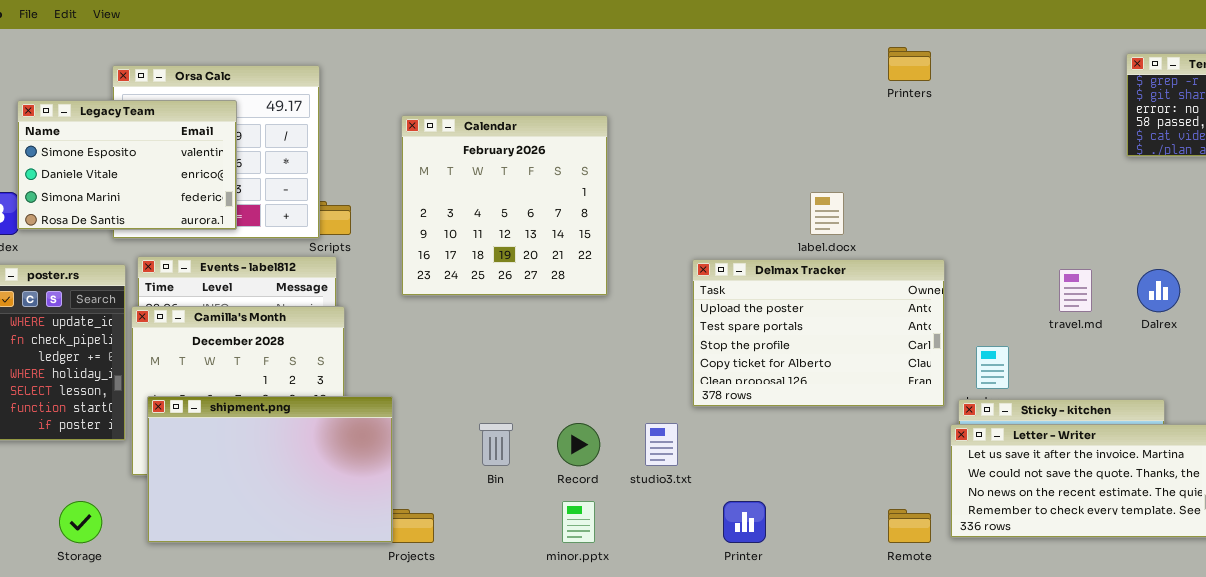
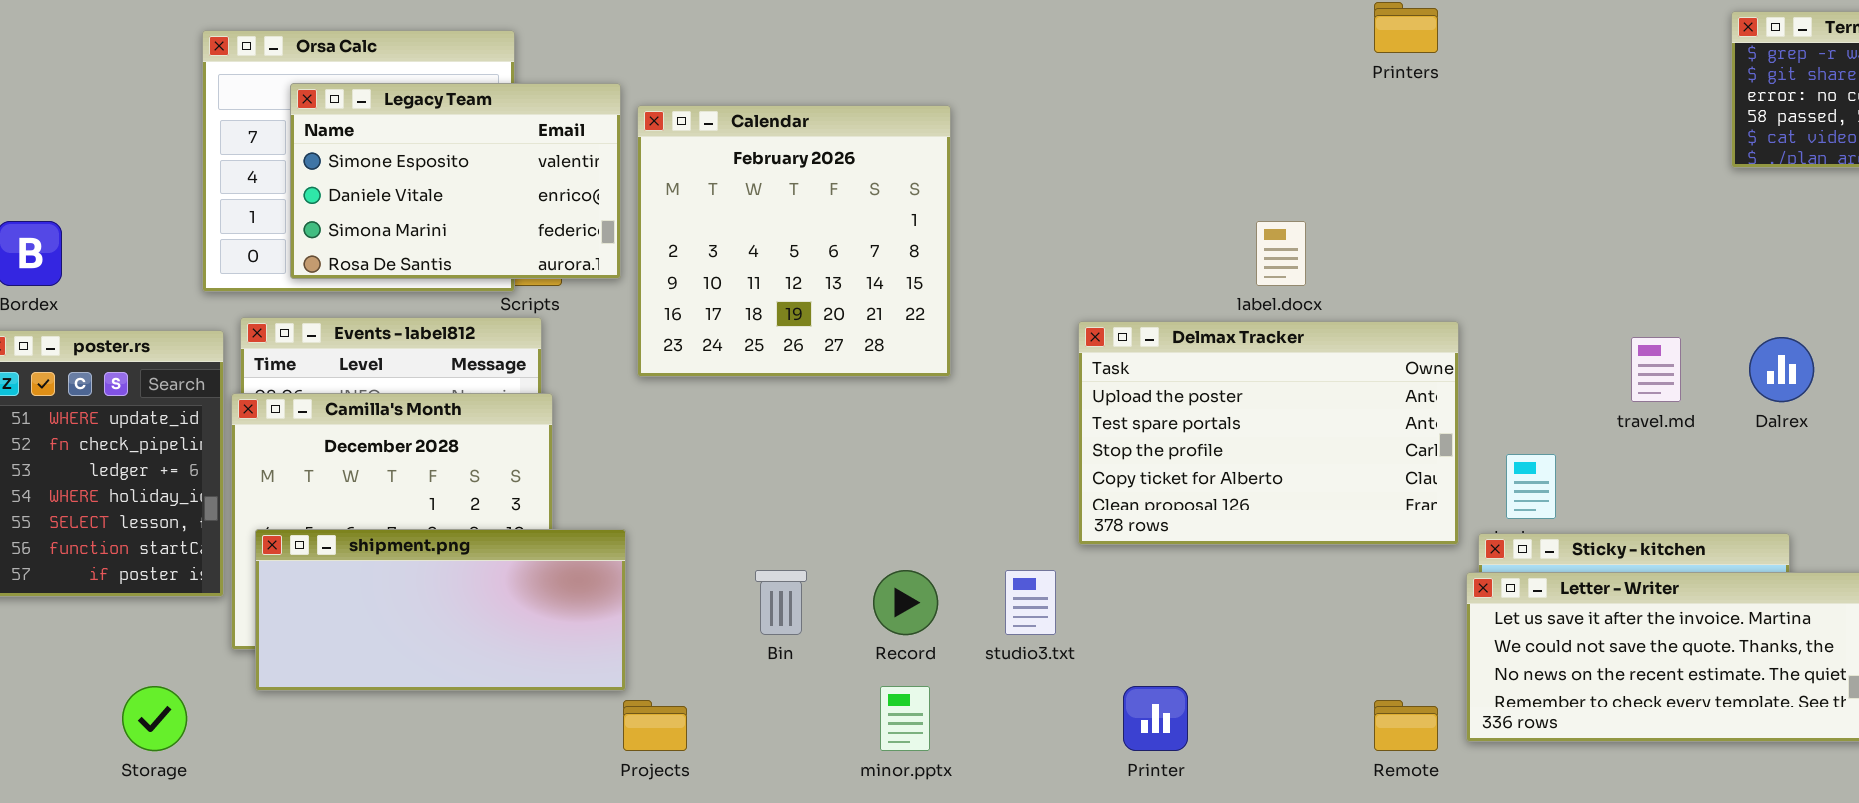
Legacy Team: [17,100,237,230] -> [290,83,621,279], moved
shipment.png: [147,396,393,543] -> [255,529,626,691], resized

